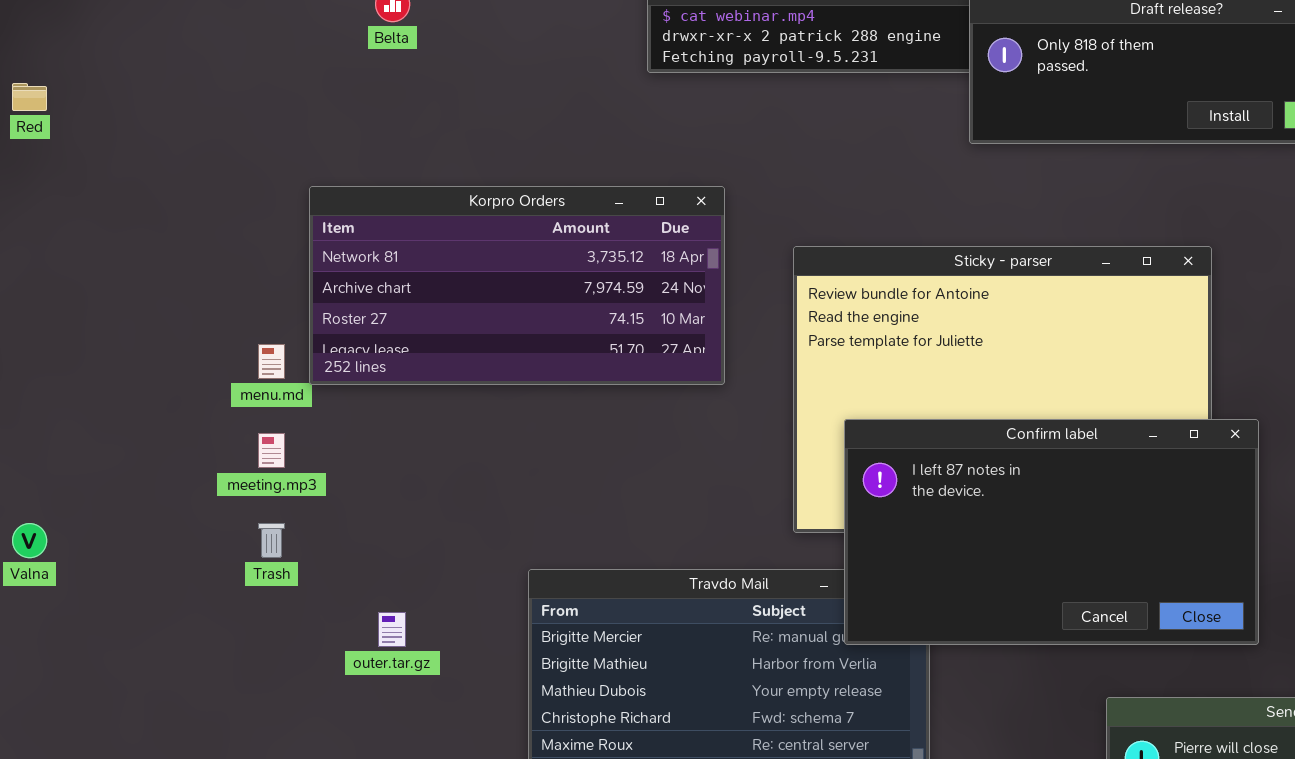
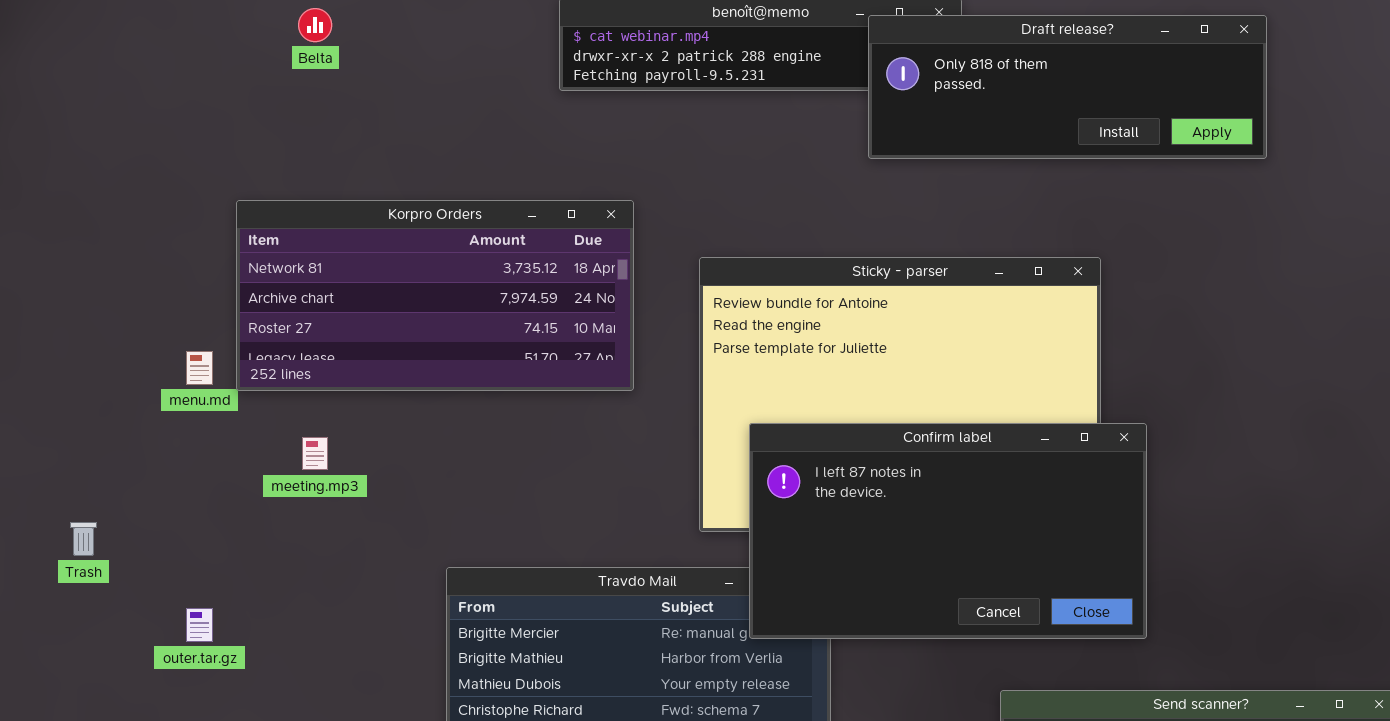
meeting.mp3: [258,433,285,468] -> [302,437,328,470], moved
Trash: [258,523,285,558] -> [70,522,97,556], moved
outer.tar.gz: [378,612,406,647] -> [186,608,213,642], moved

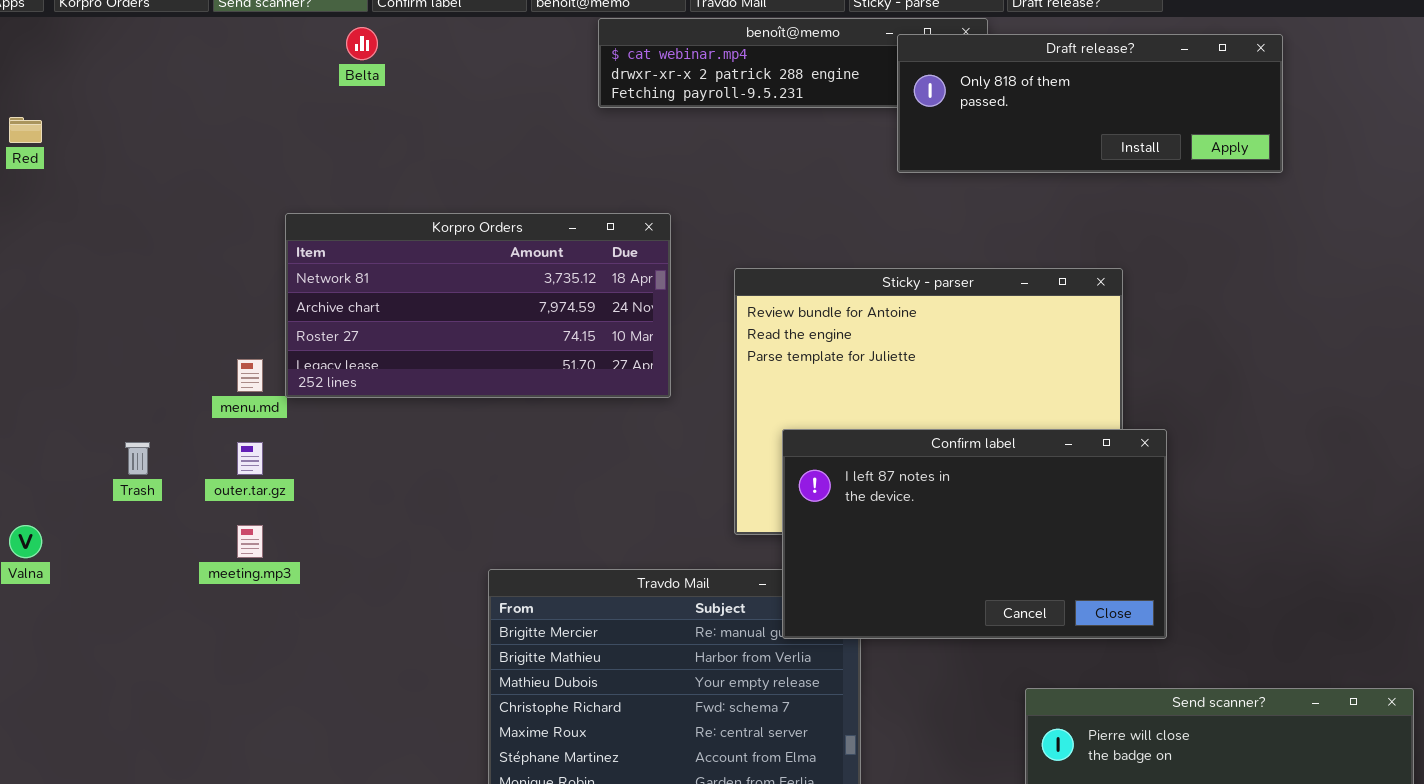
meeting.mp3: [302,437,328,470] -> [237,525,263,558], moved
Trash: [70,522,97,556] -> [125,442,150,475], moved
outer.tar.gz: [186,608,213,642] -> [237,442,263,475], moved

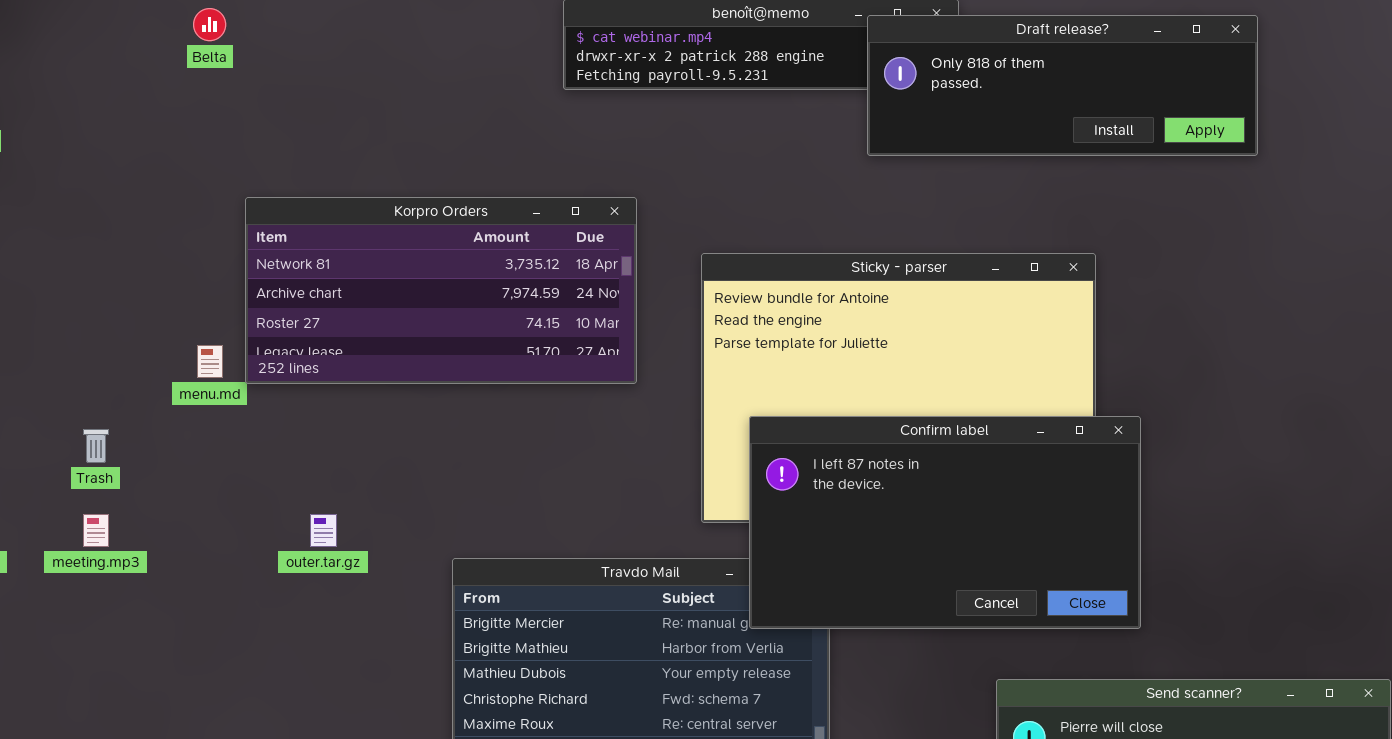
Belta: [346,27,378,60] -> [193,8,226,41], moved
outer.tar.gz: [237,442,263,475] -> [310,514,337,547], moved
meeting.mp3: [237,525,263,558] -> [83,514,109,547], moved

